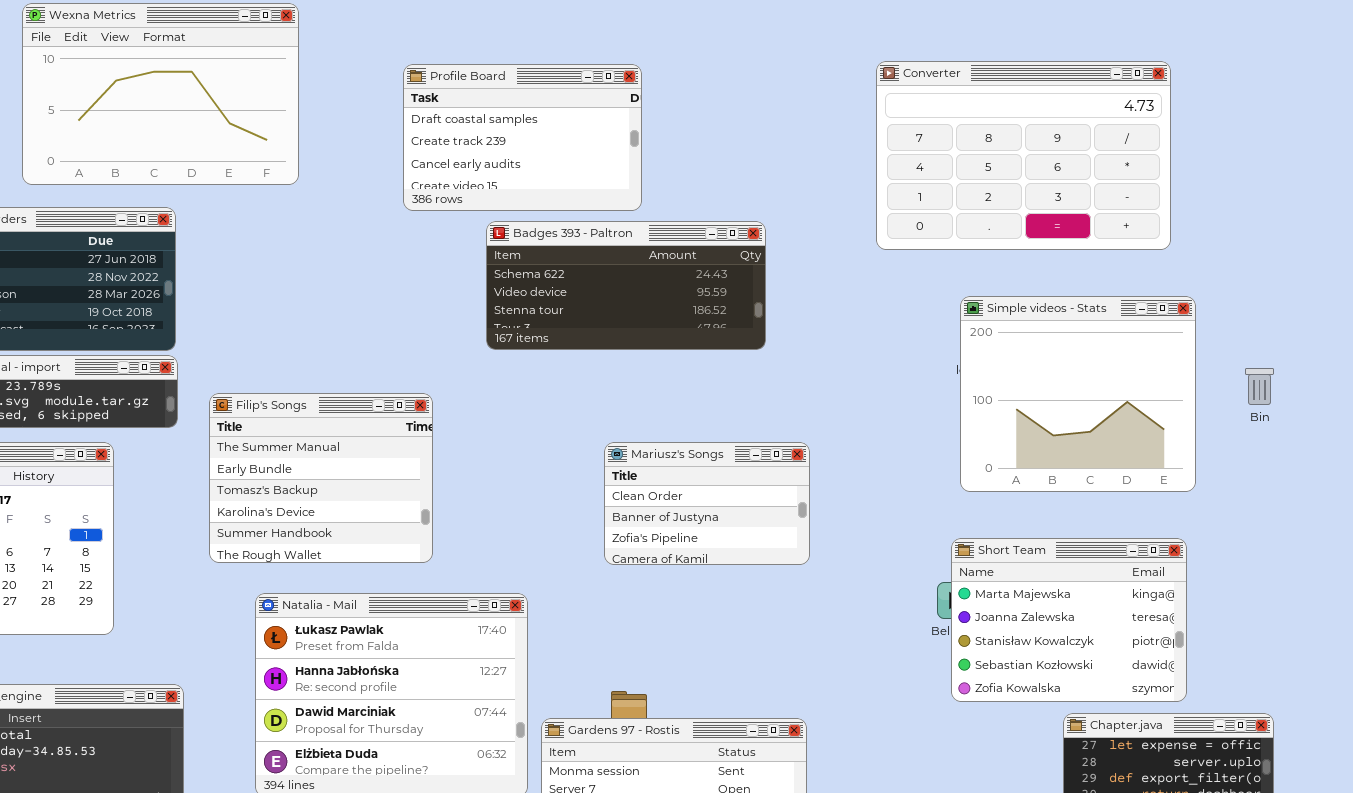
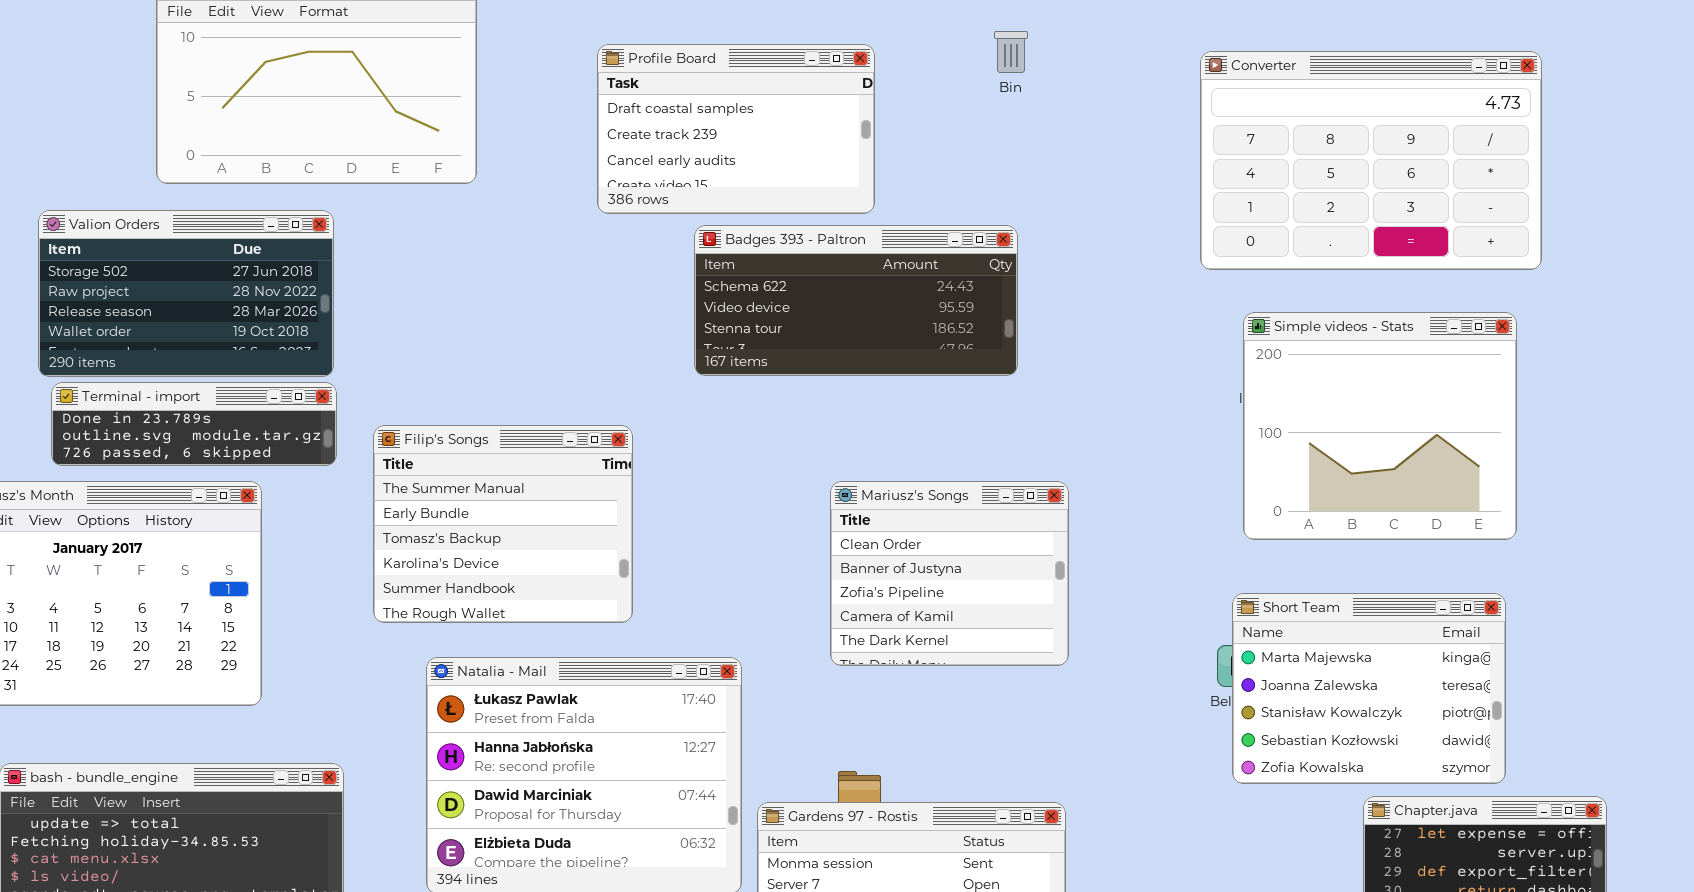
Converter: [876,61,1171,250] -> [1200,51,1542,270], moved
Bin: [1245,368,1274,405] -> [994,31,1028,73], moved
Mariusz's Songs: [604,442,810,565] -> [830,481,1069,666], resized

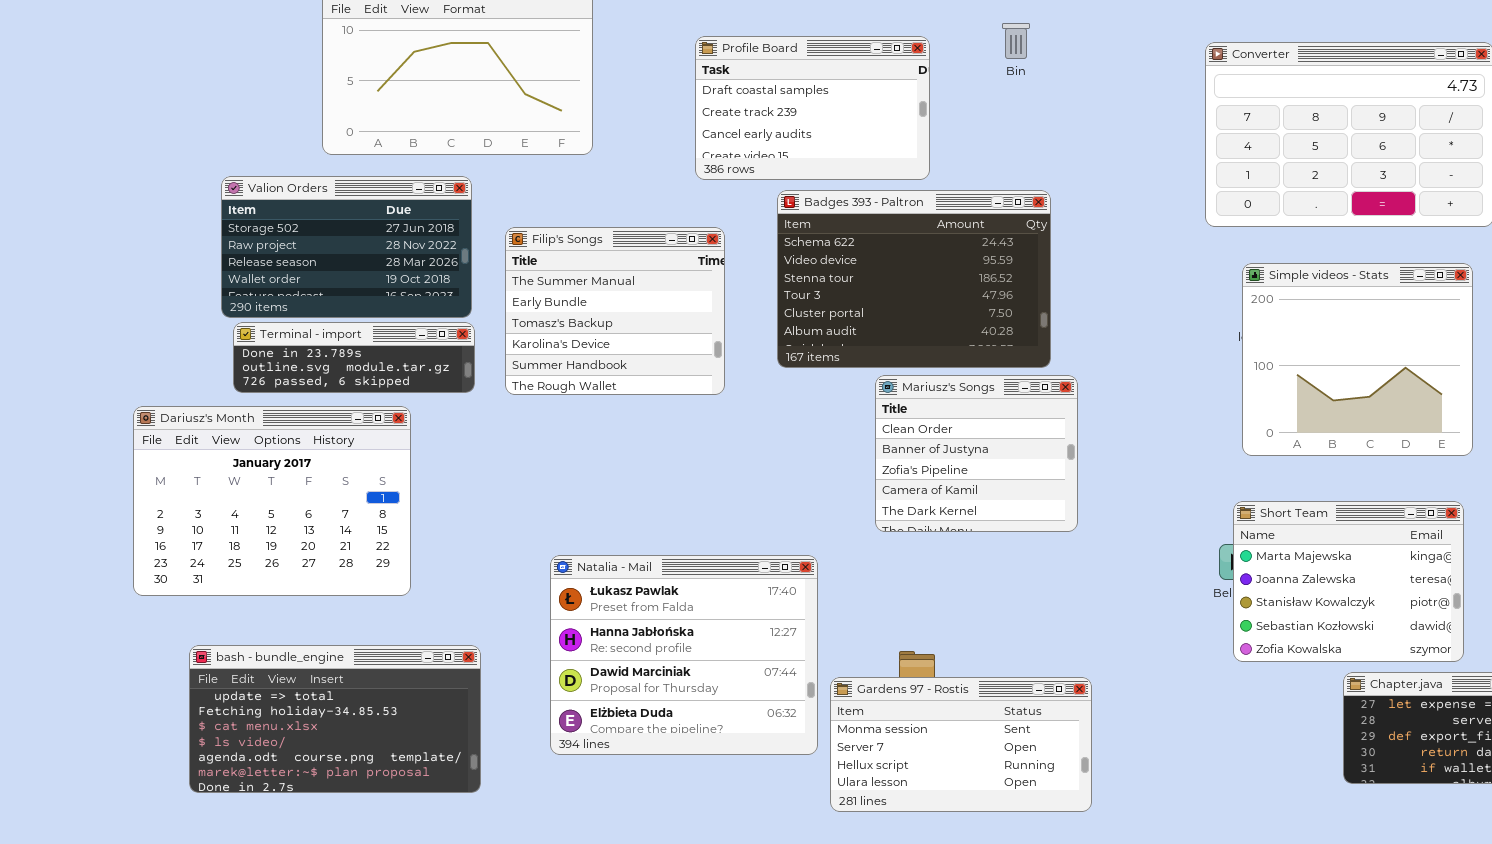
Bin: [994,31,1028,73] -> [1002,23,1030,59], moved
Badges 393 - Paltron: [694,225,1018,376] -> [777,190,1051,368], resized
Filip's Songs: [373,425,633,623] -> [505,227,725,395], moved
Mariusz's Songs: [830,481,1069,666] -> [875,375,1078,532], moved

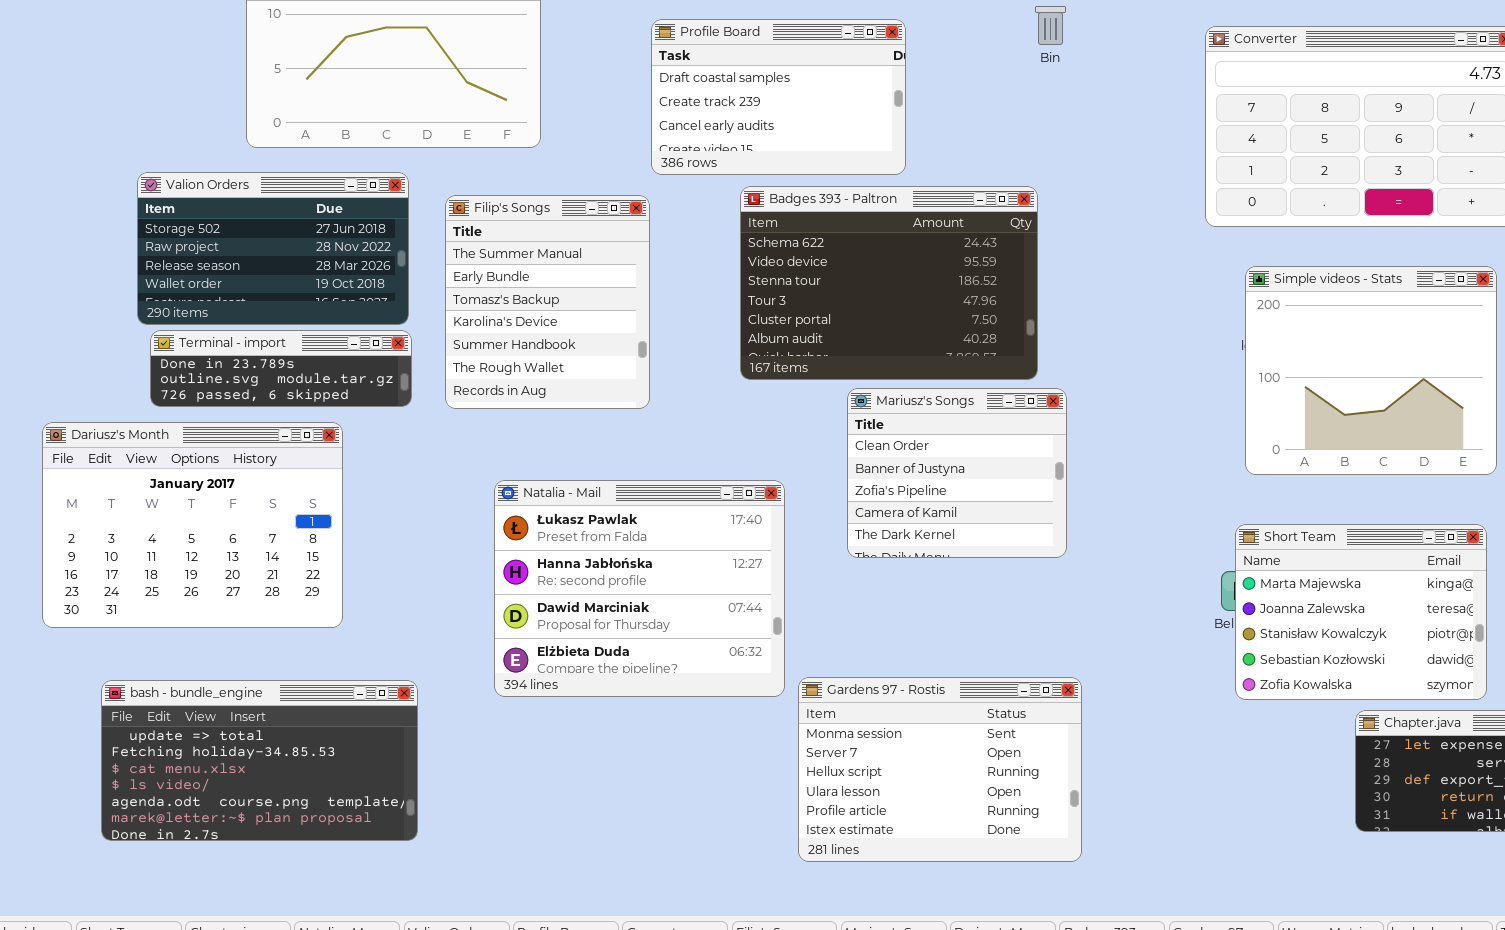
Bin: [1002,23,1030,59] -> [1035,6,1066,45], moved
Filip's Songs: [505,227,725,395] -> [445,195,650,409], resized
Natalia - Mail: [550,555,818,755] -> [494,480,785,697], moved
Gardens 97 - Rostis: [830,677,1092,812] -> [798,677,1082,862], resized

